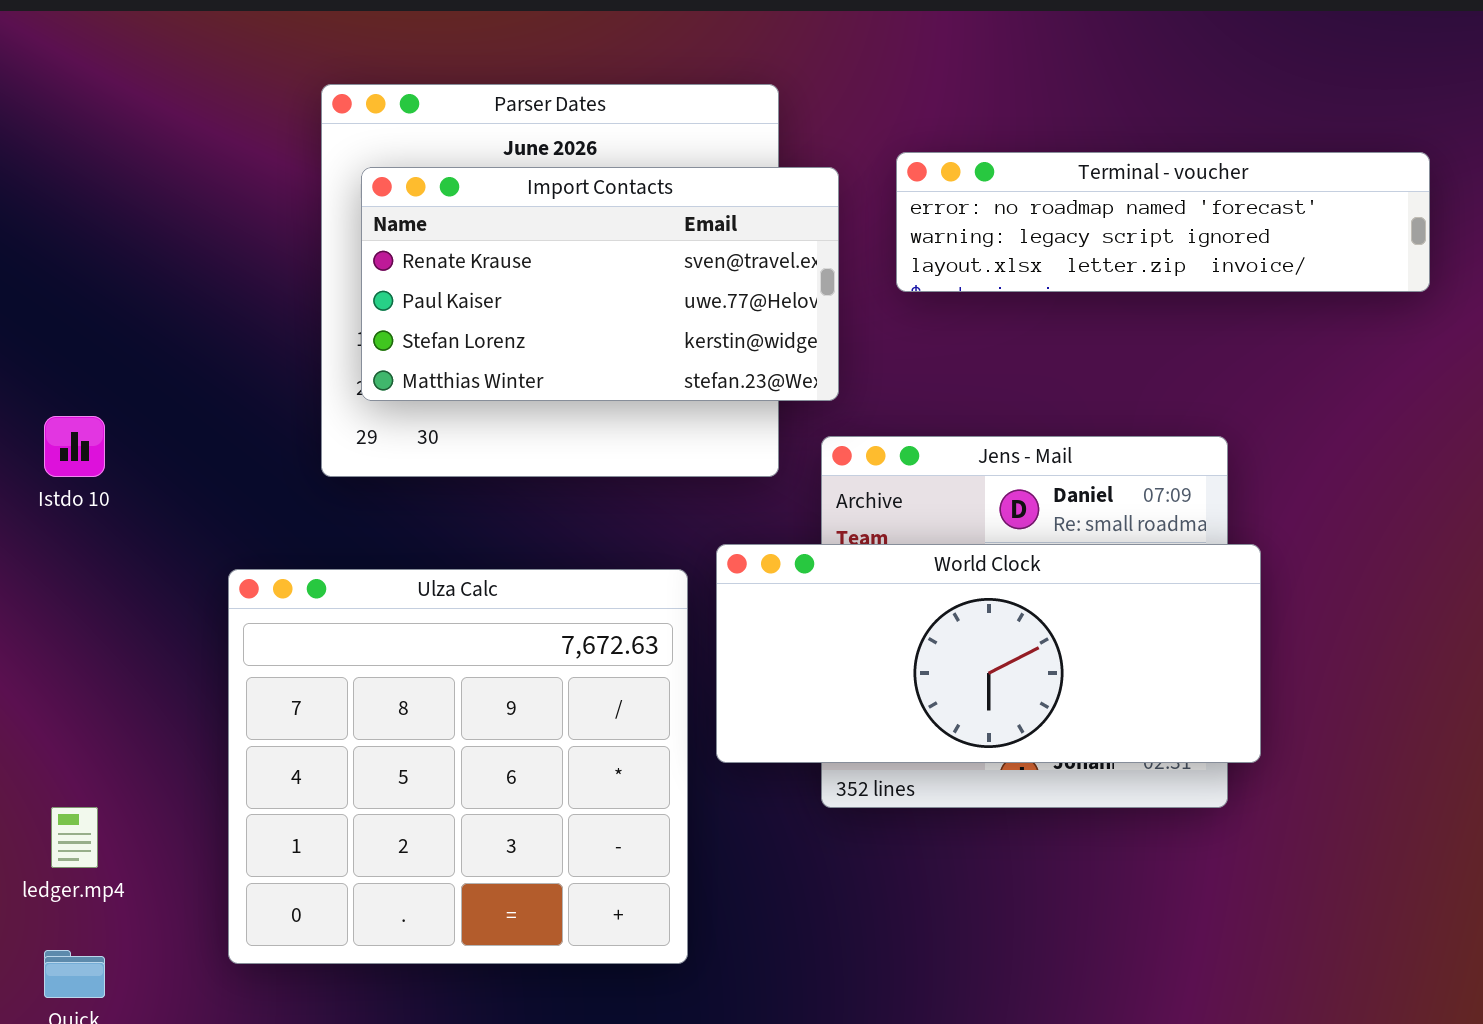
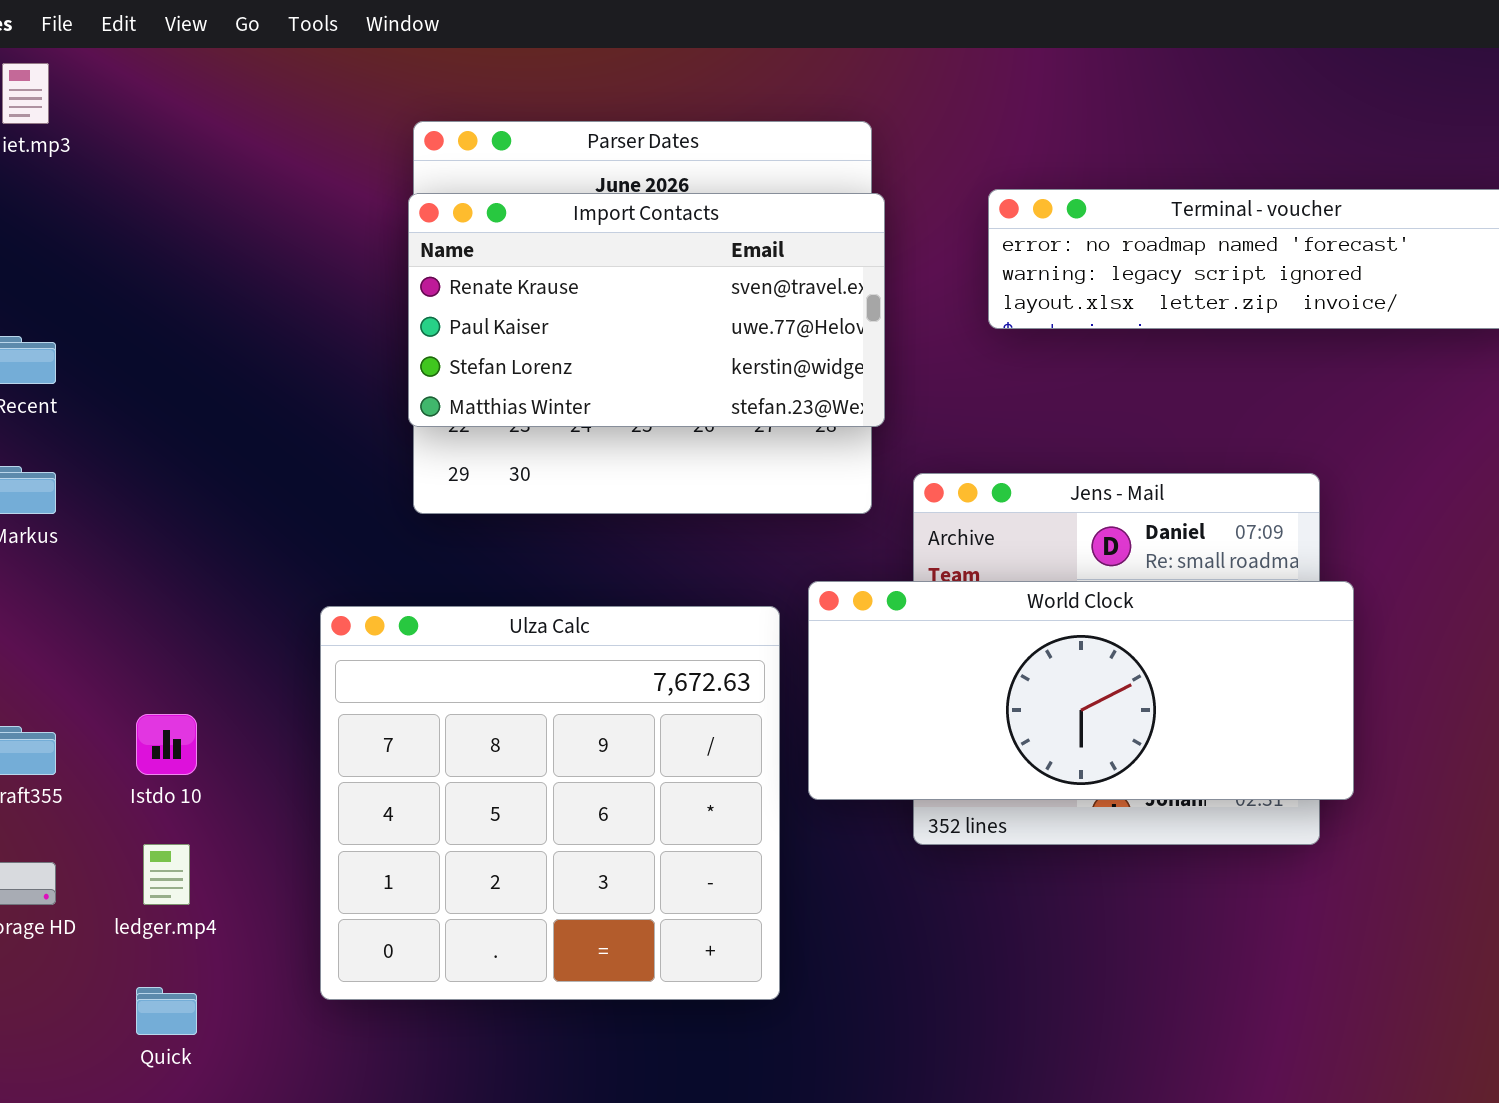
Import Contacts: [361,167,839,401] -> [408,193,885,427], moved
Istdo 10: [44,416,105,477] -> [136,714,197,775], moved

